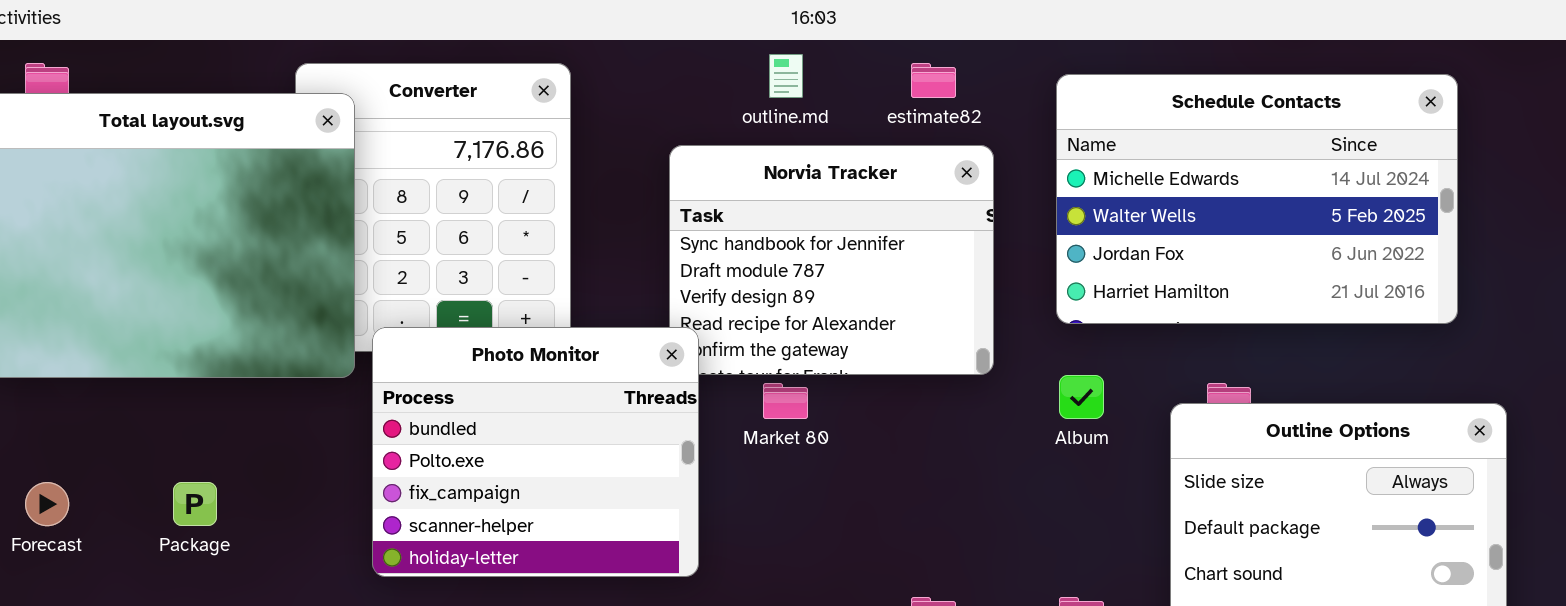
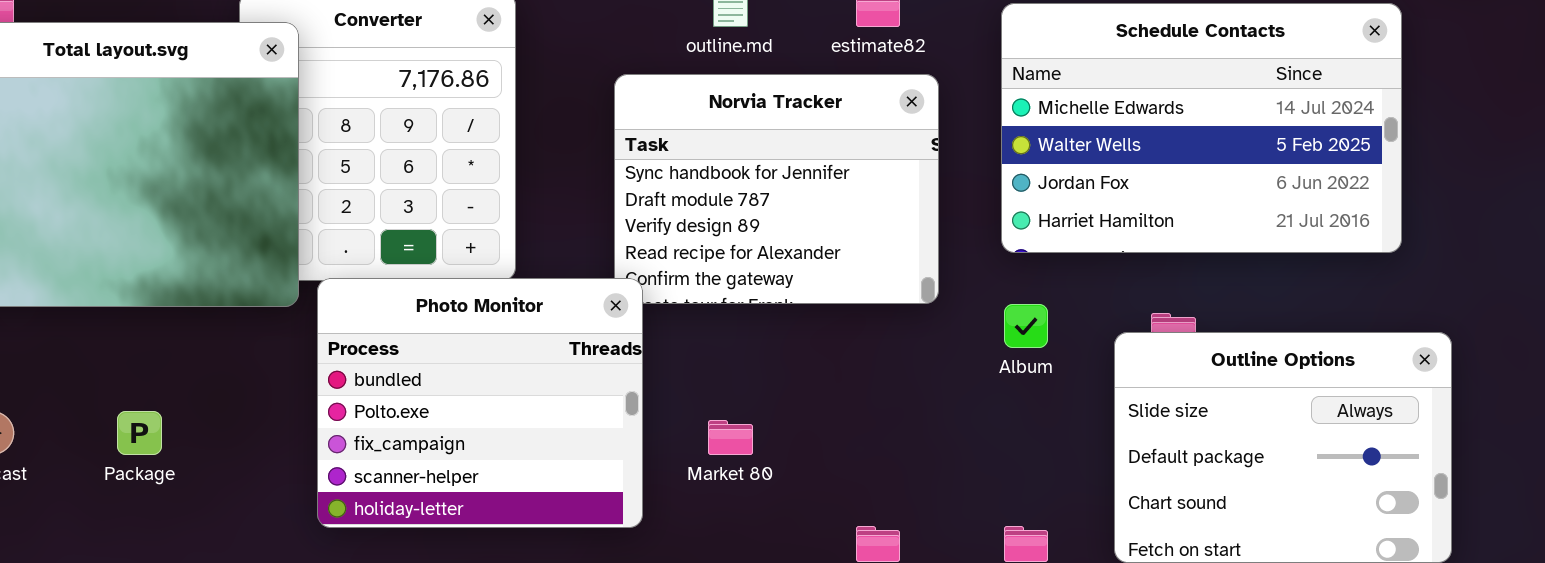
Photo Monitor: [372,327,699,577] -> [317,278,643,528], moved
Market 80: [763,383,808,419] -> [708,420,753,455], moved

